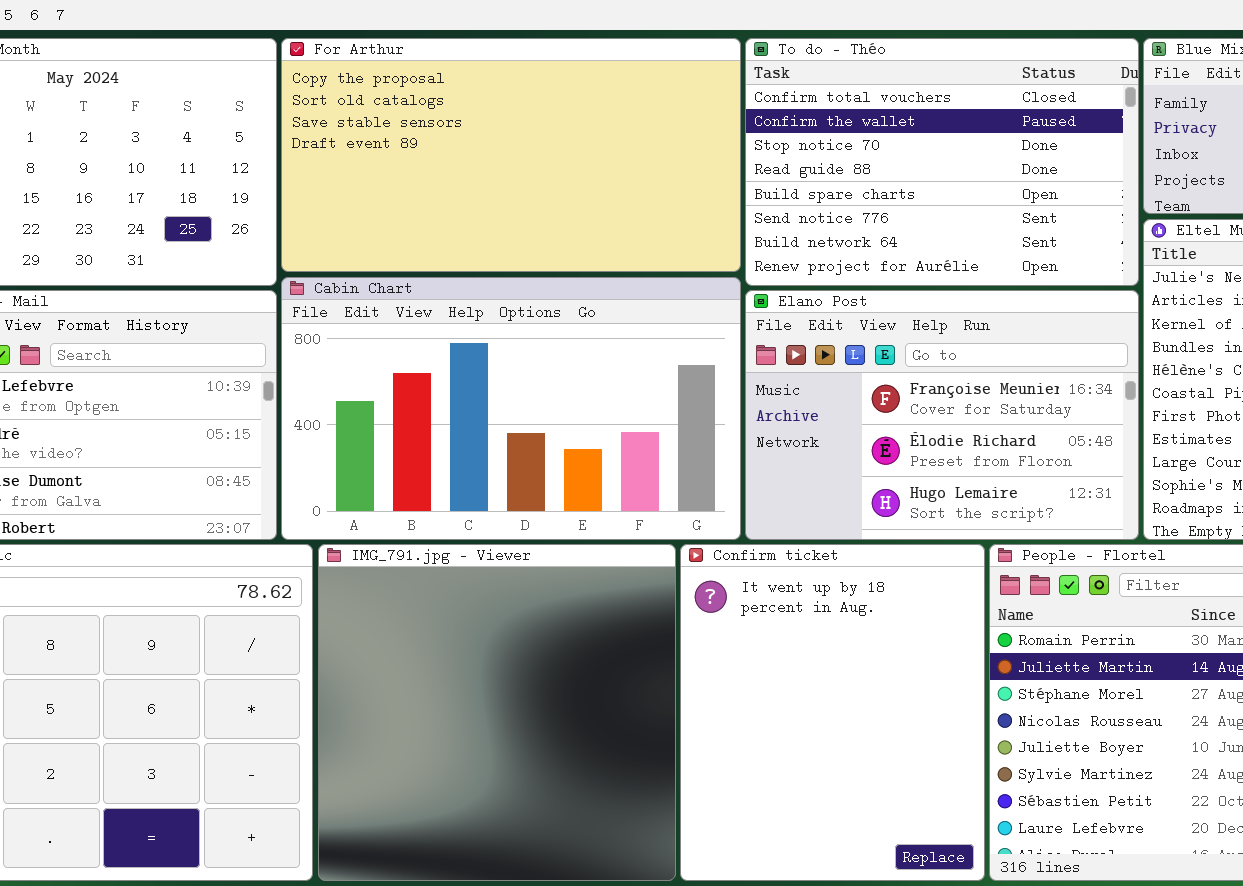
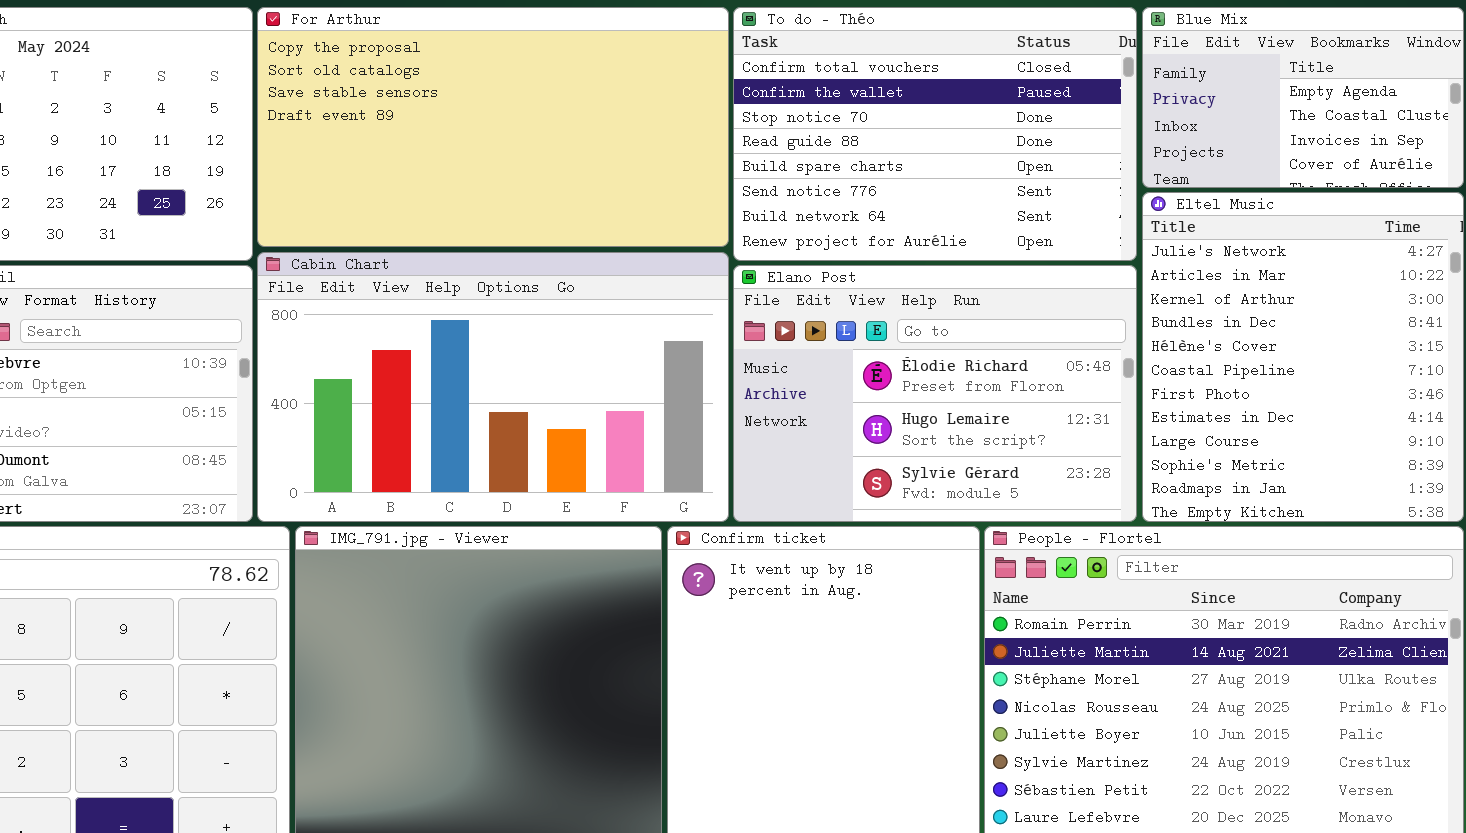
Elano Post: [745,290,1139,540] -> [733,265,1137,522], scrolled down 1 row

